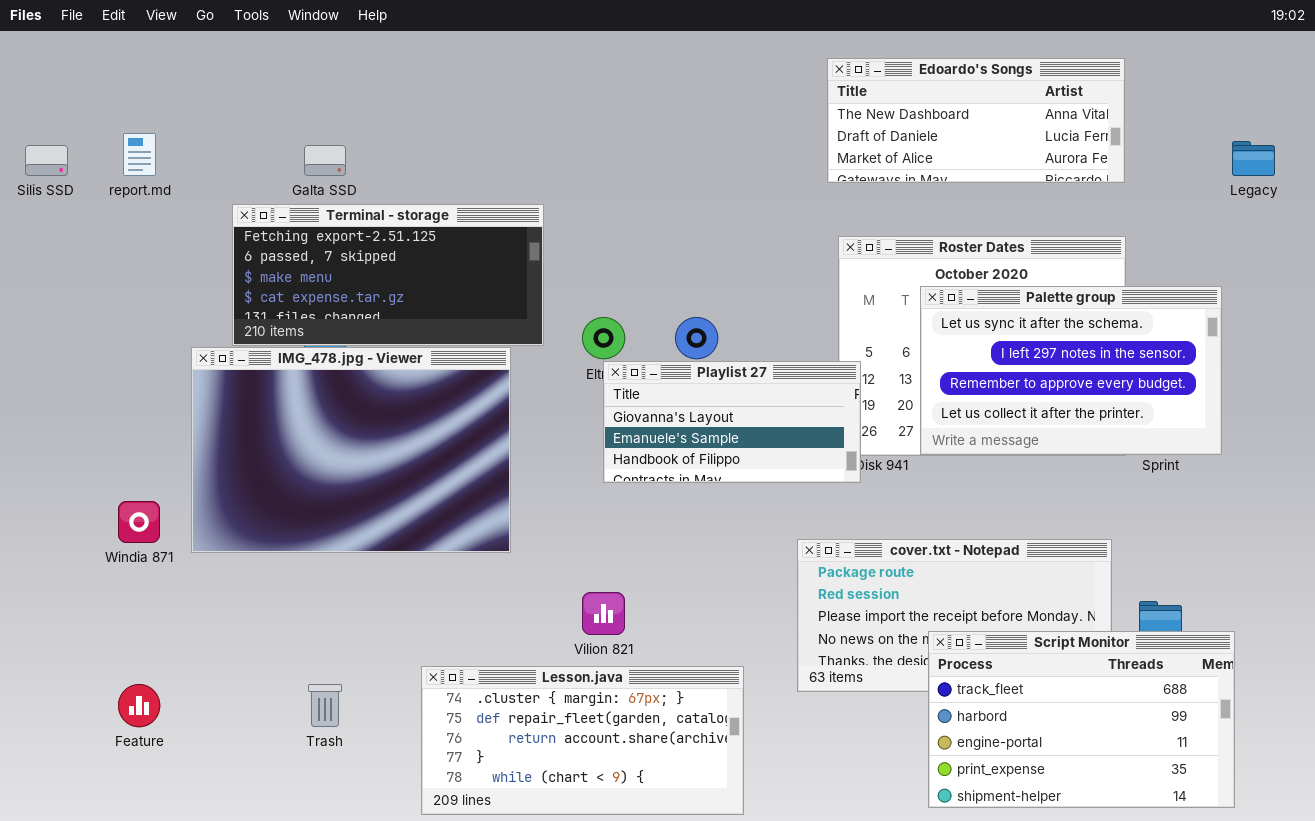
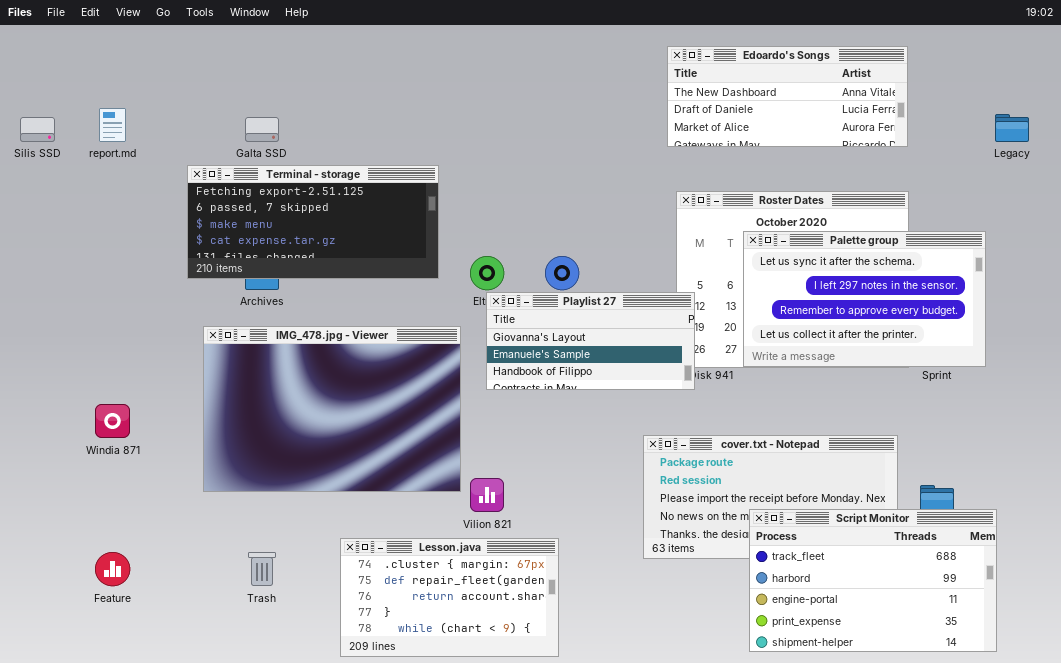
IMG_478.jpg - Viewer: [191,347,511,553] -> [203,326,461,492], moved
Lesson.java: [421,666,744,815] -> [340,538,559,657], resized

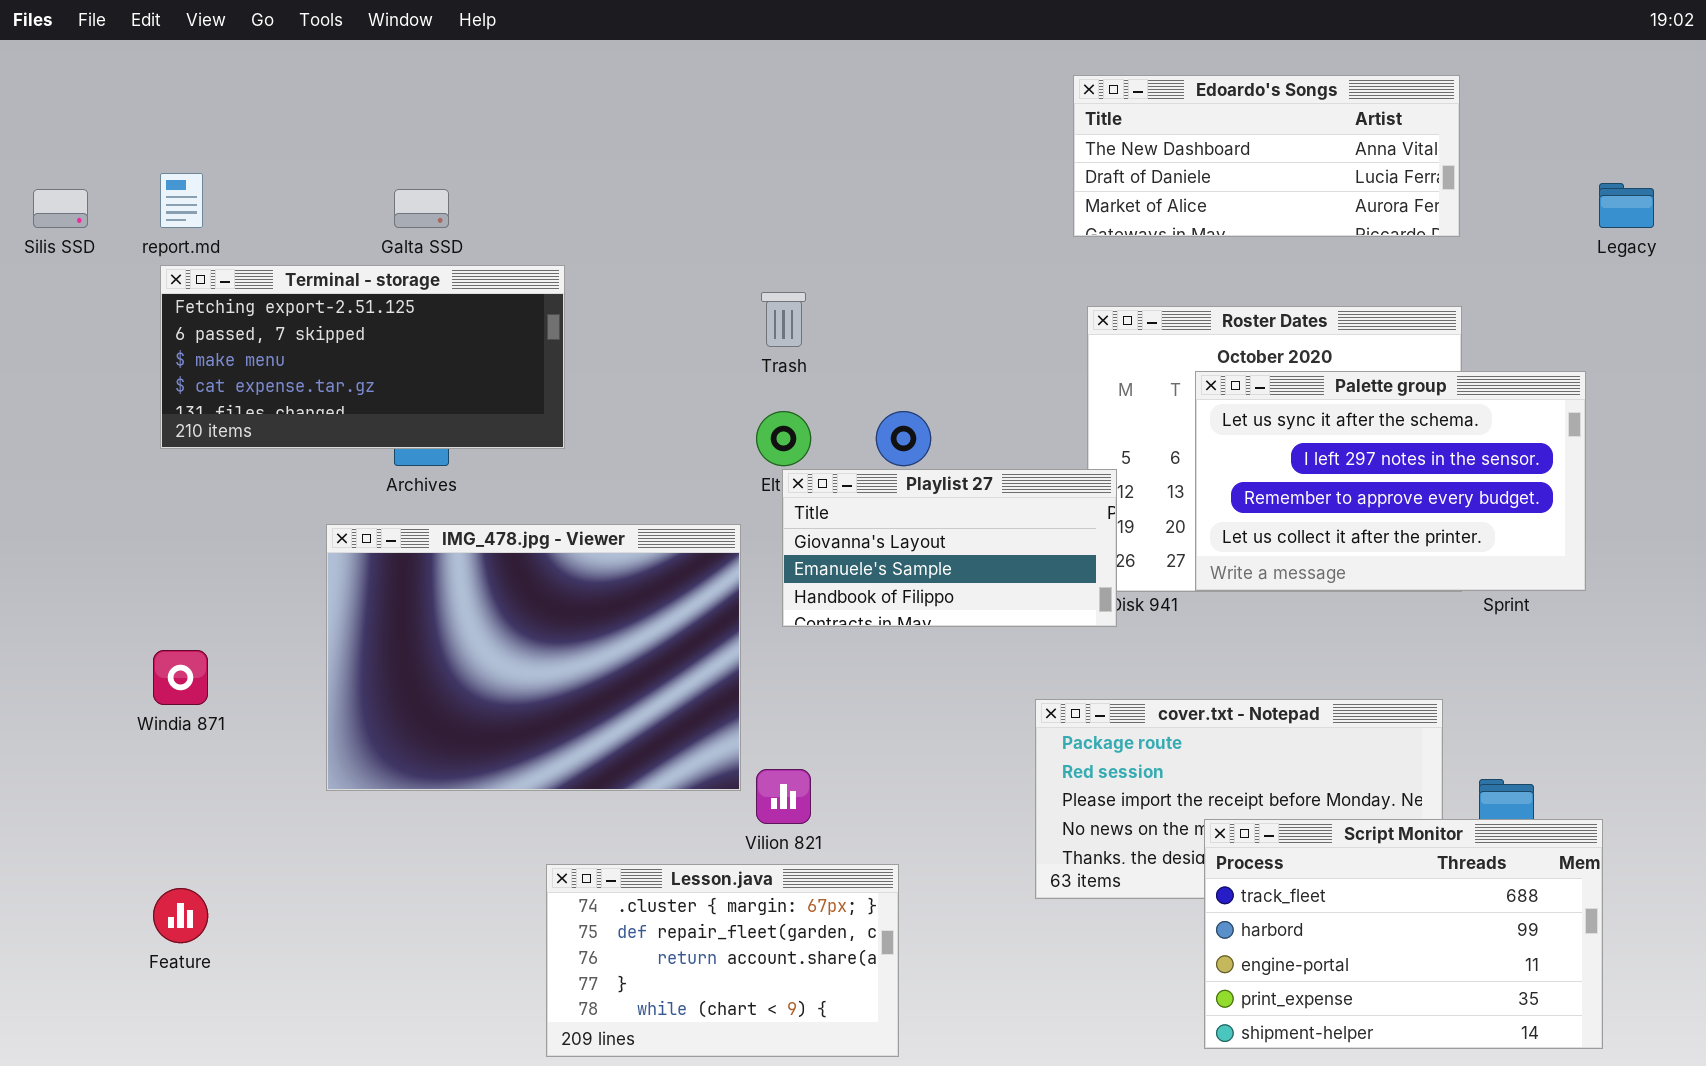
Terminal - storage: [187,165,439,279] -> [160,265,565,449], moved
Trash: [248,552,276,586] -> [761,292,806,347], moved

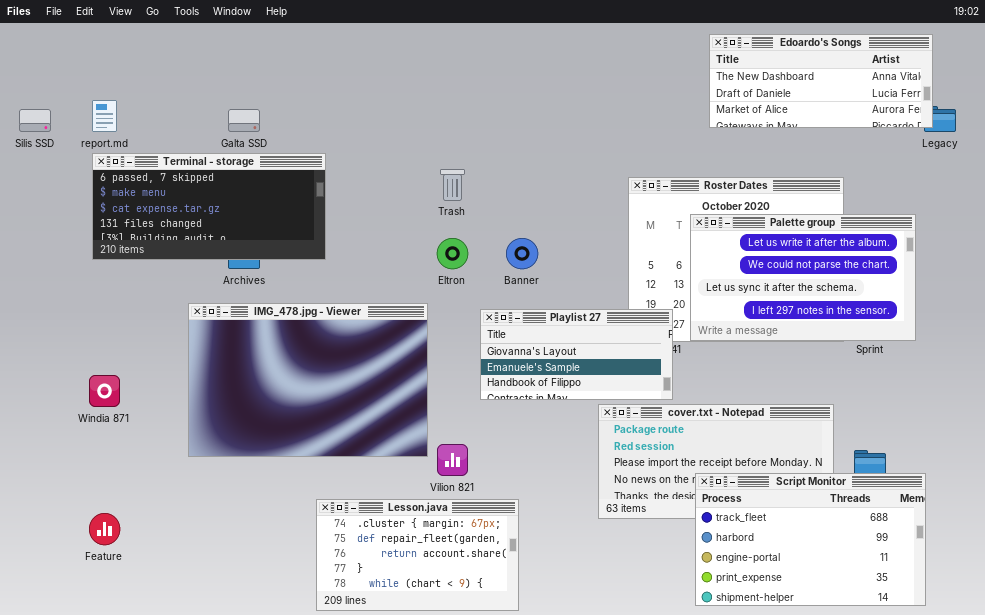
Edoardo's Songs: [1073,75,1460,237] -> [709,34,933,128], moved
Terminal - storage: [160,265,565,449] -> [92,153,326,260], scrolled down 1 row
Palette group: [1195,371,1586,591] -> [690,214,916,341], scrolled up 2 rows
Playlist 27: [782,469,1117,627] -> [480,309,673,400], moved

